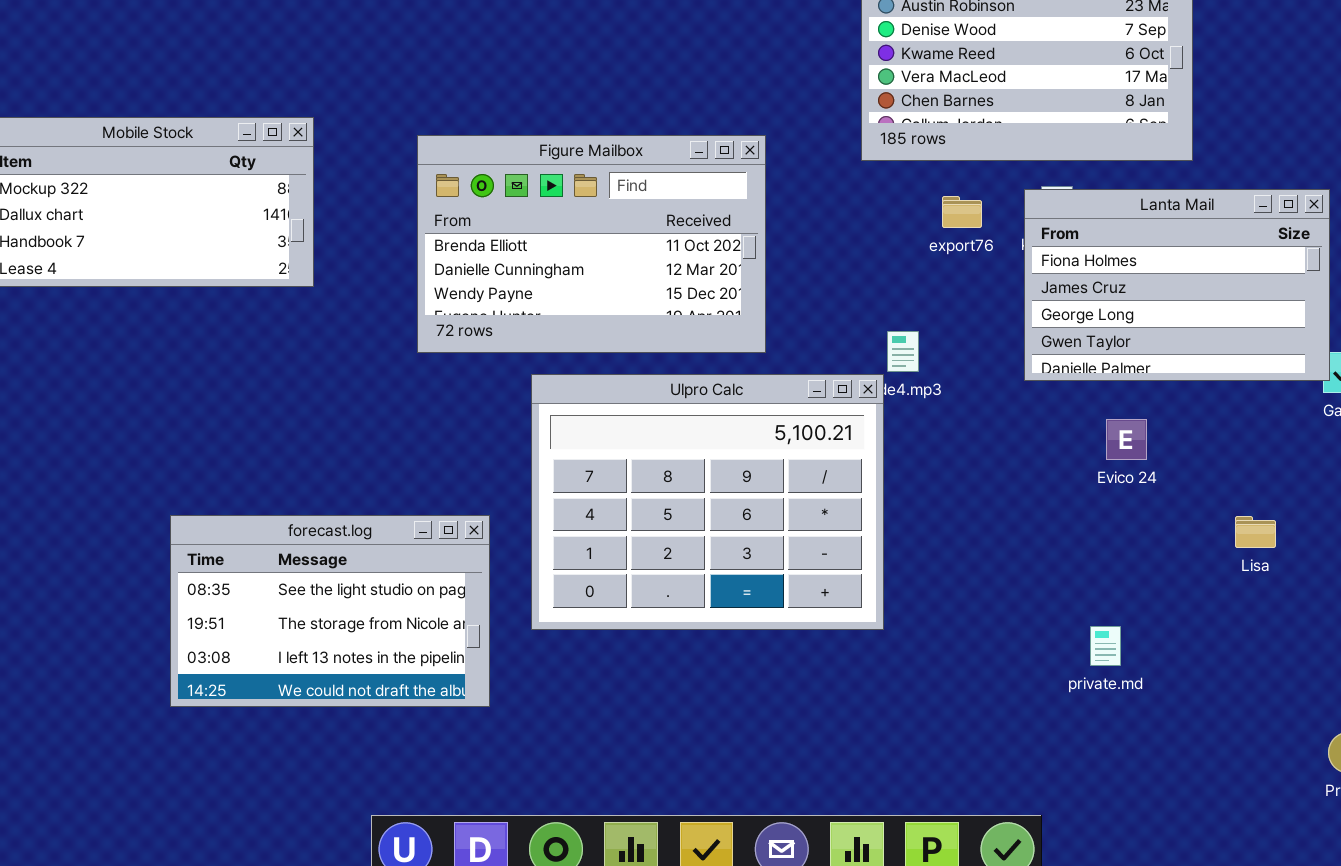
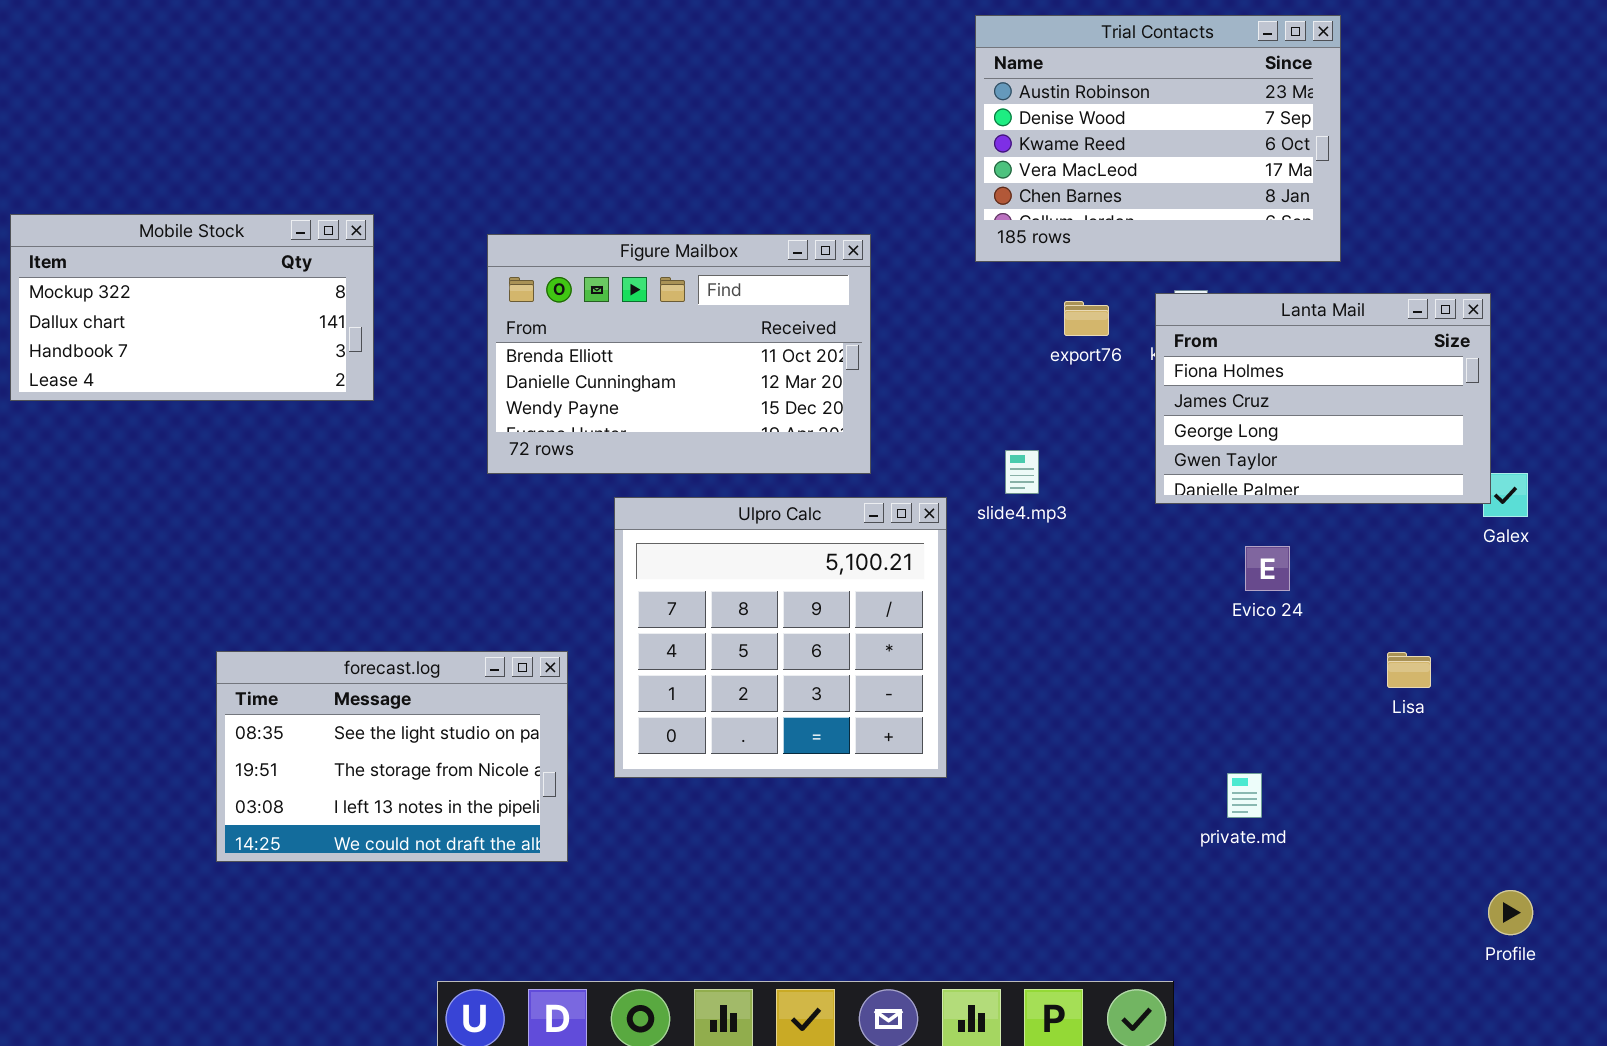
Ulpro Calc: [531,374,884,630] -> [614,497,947,778], resized

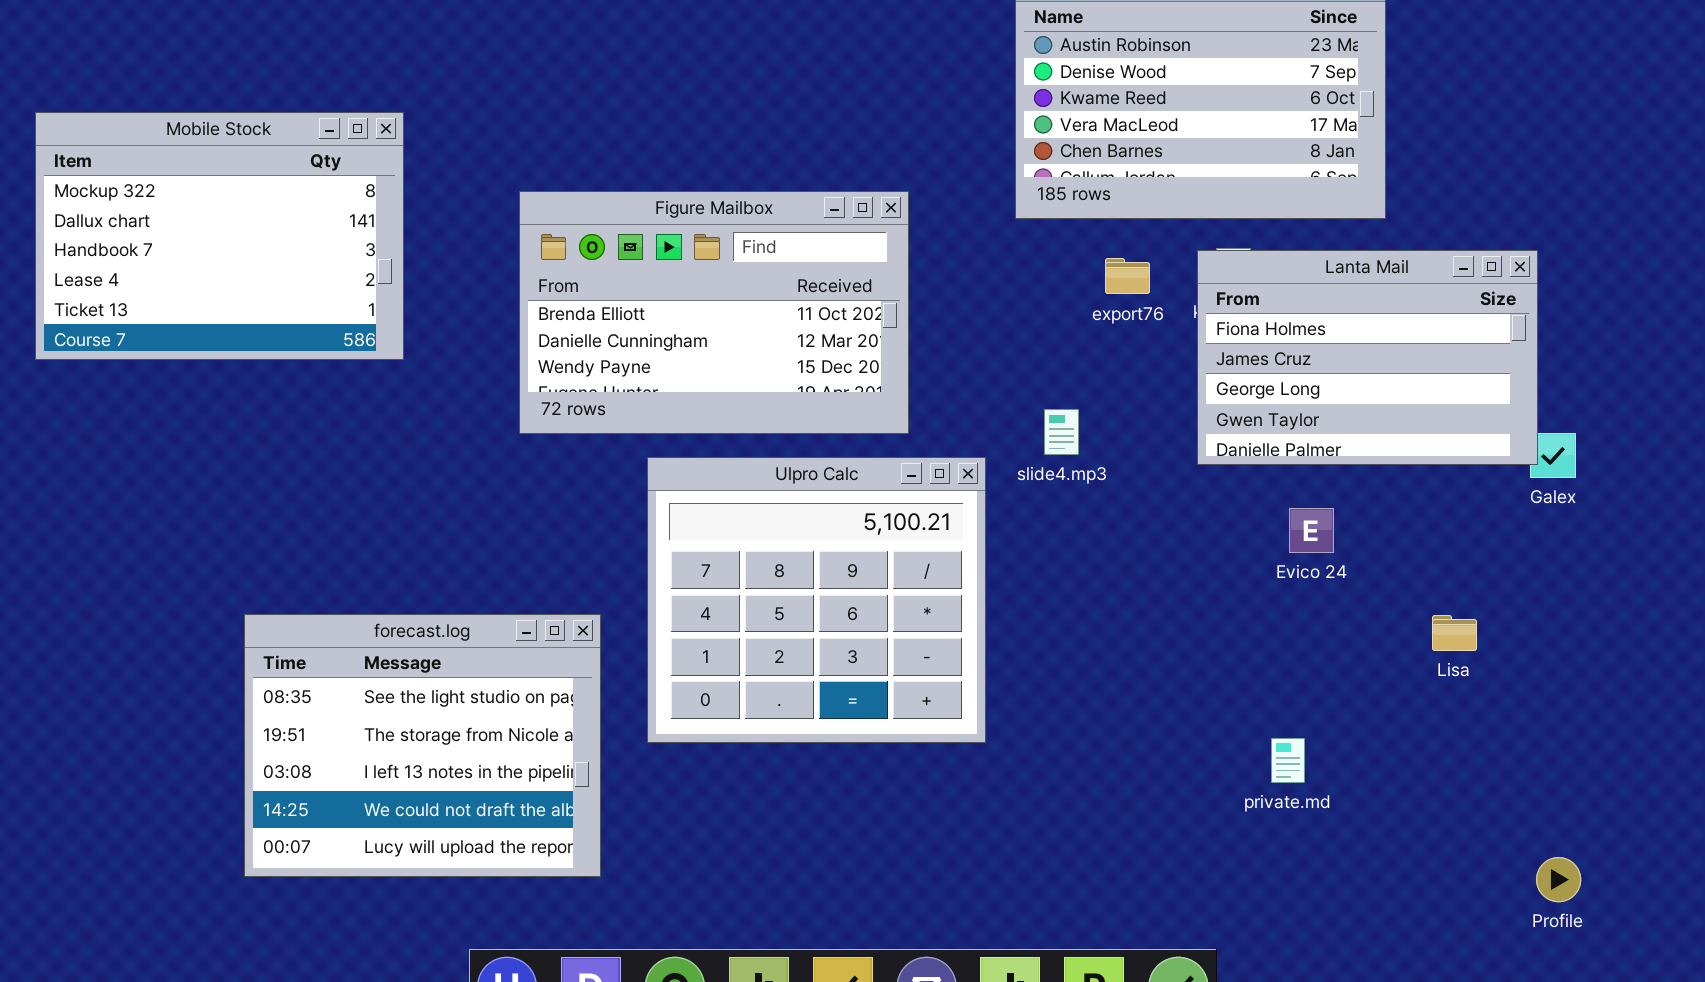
Mobile Stock: [10,214,374,401] -> [35,112,404,360], resized
forecast.log: [216,651,568,862] -> [244,614,601,877], resized

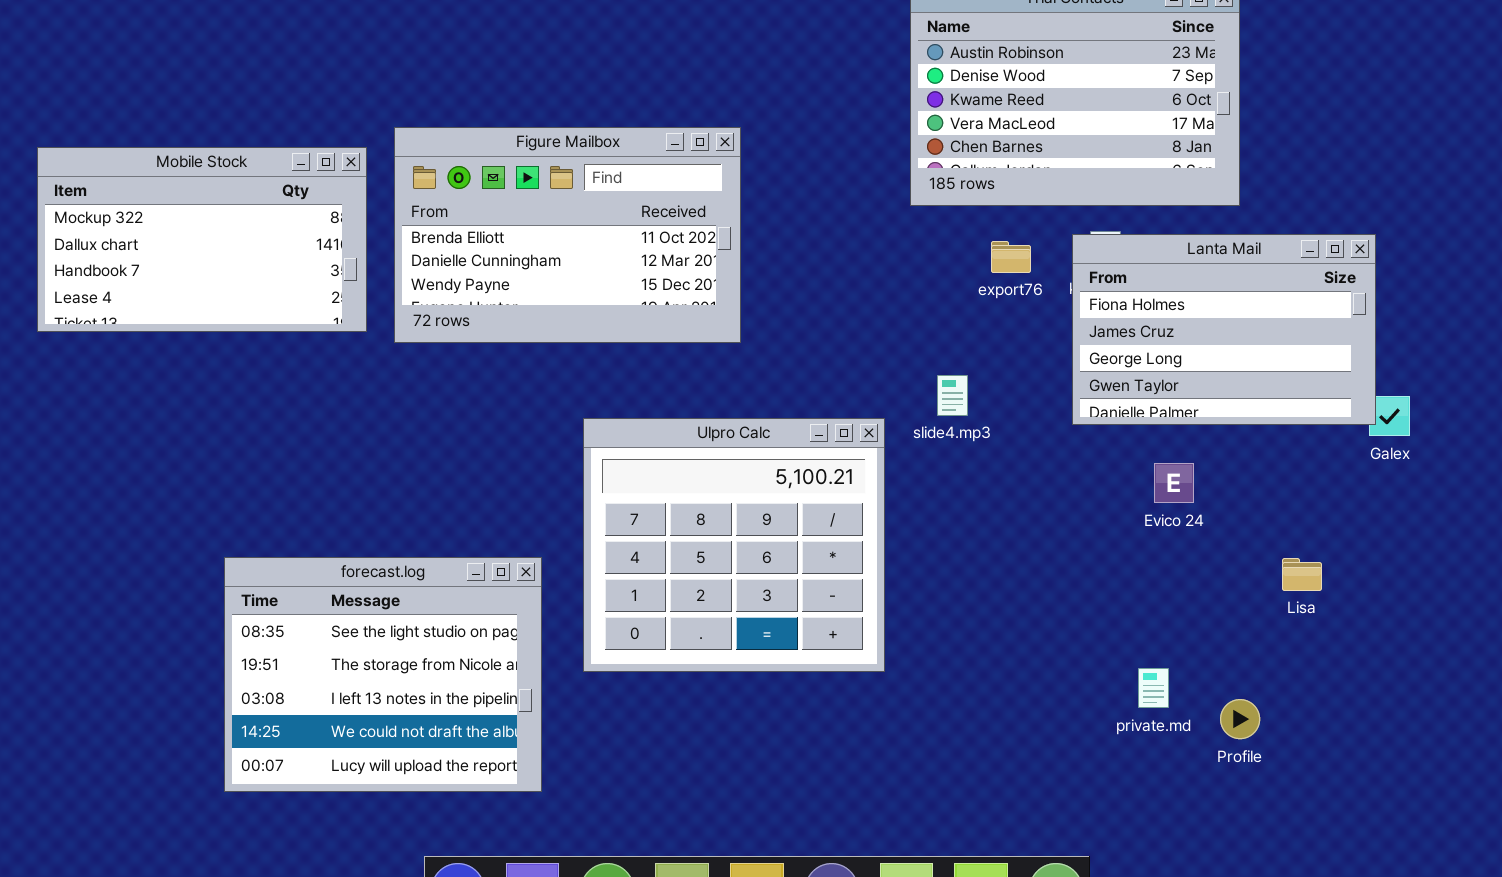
Mobile Stock: [35,112,404,360] -> [37,147,367,332], resized
Figure Mailbox: [519,191,909,434] -> [394,127,741,343], moved
Profile: [1536,857,1581,902] -> [1220,699,1260,739], moved

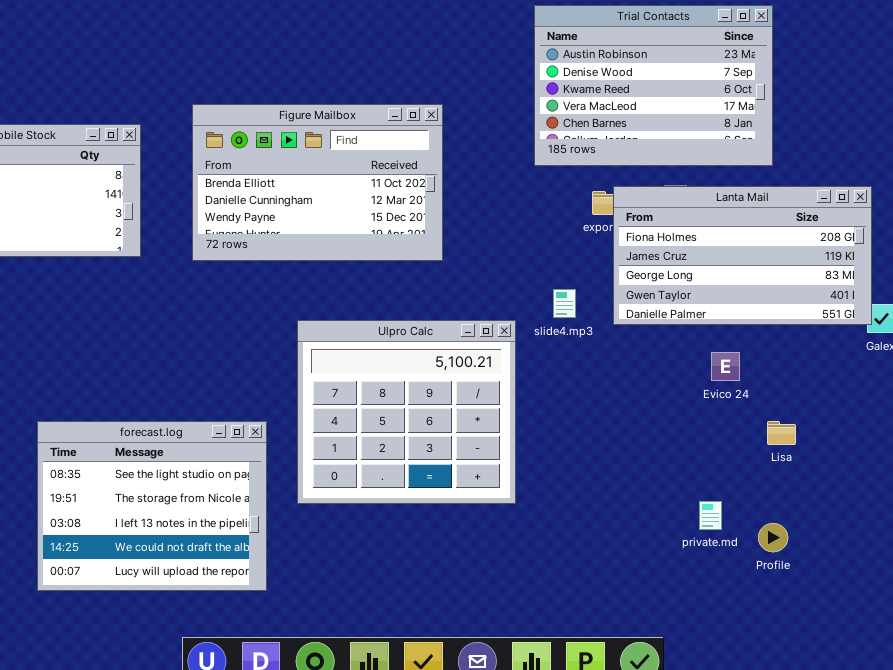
Figure Mailbox: [394,127,741,343] -> [192,104,443,261], moved
Lanta Mail: [1072,234,1376,425] -> [613,186,872,325], resized
Lisa: [1282,558,1322,591] -> [767,421,796,445], moved

